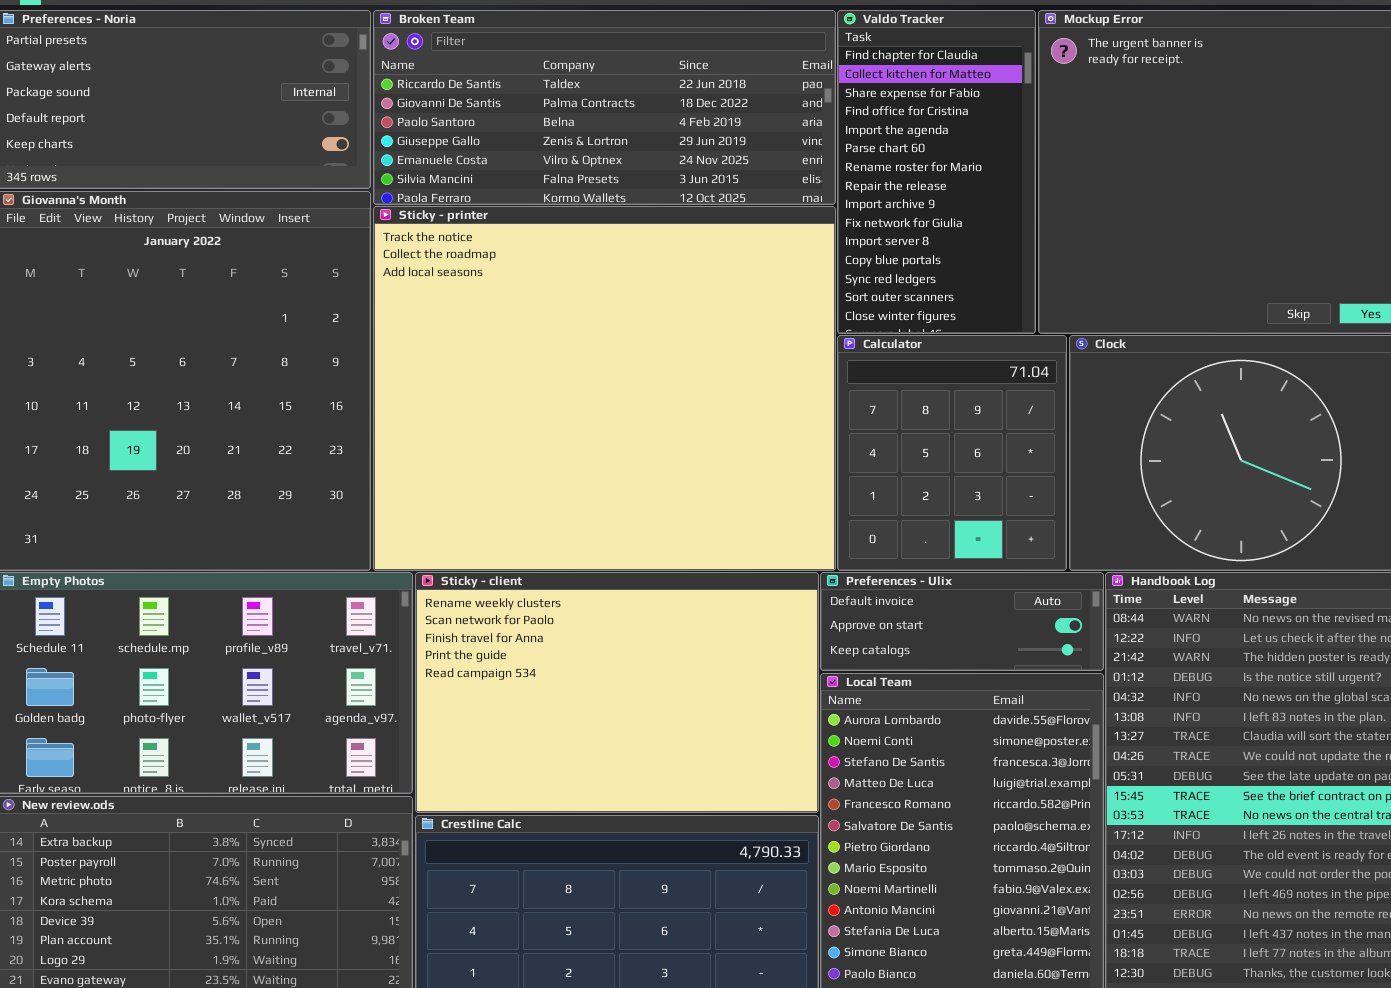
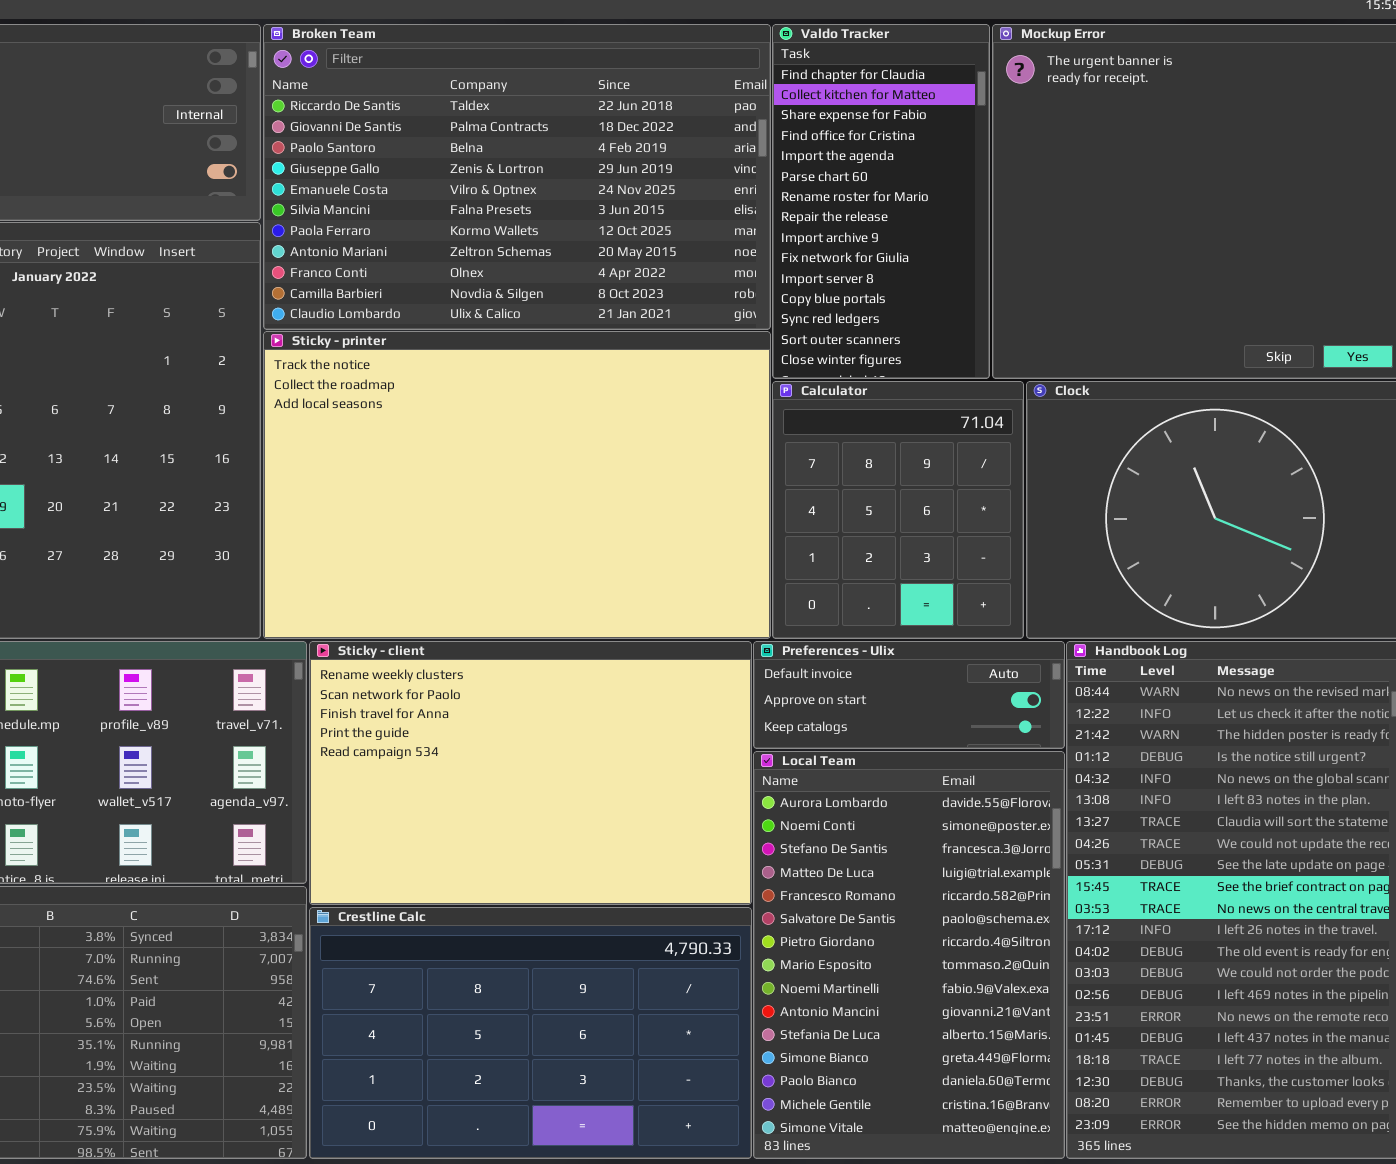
Broken Team: [373,10,836,205] -> [263,24,771,330], resized
Sticky - printer: [373,206,836,571] -> [263,331,771,639], resized

